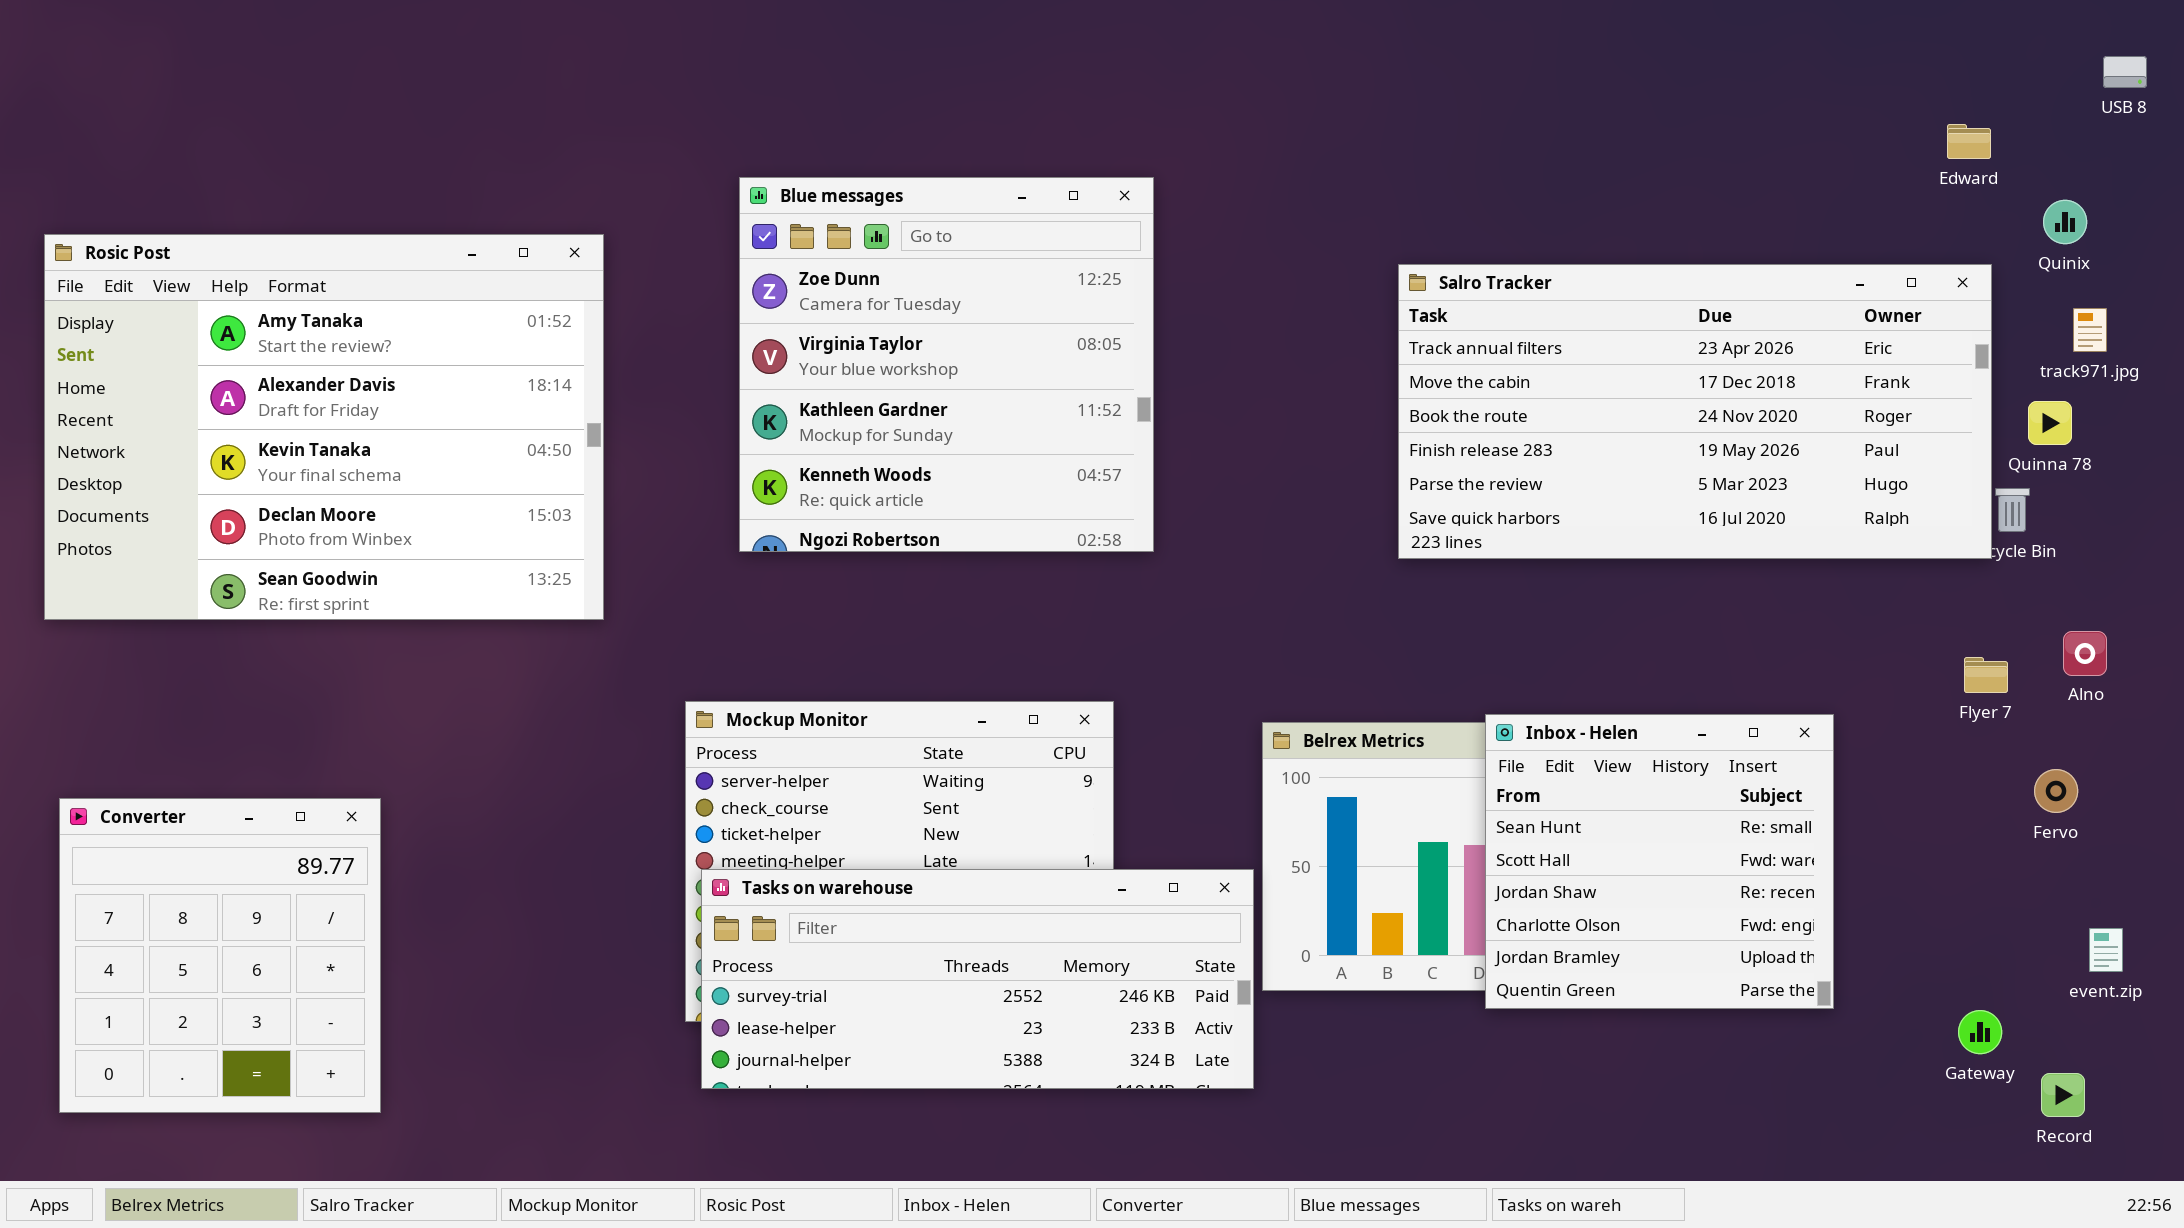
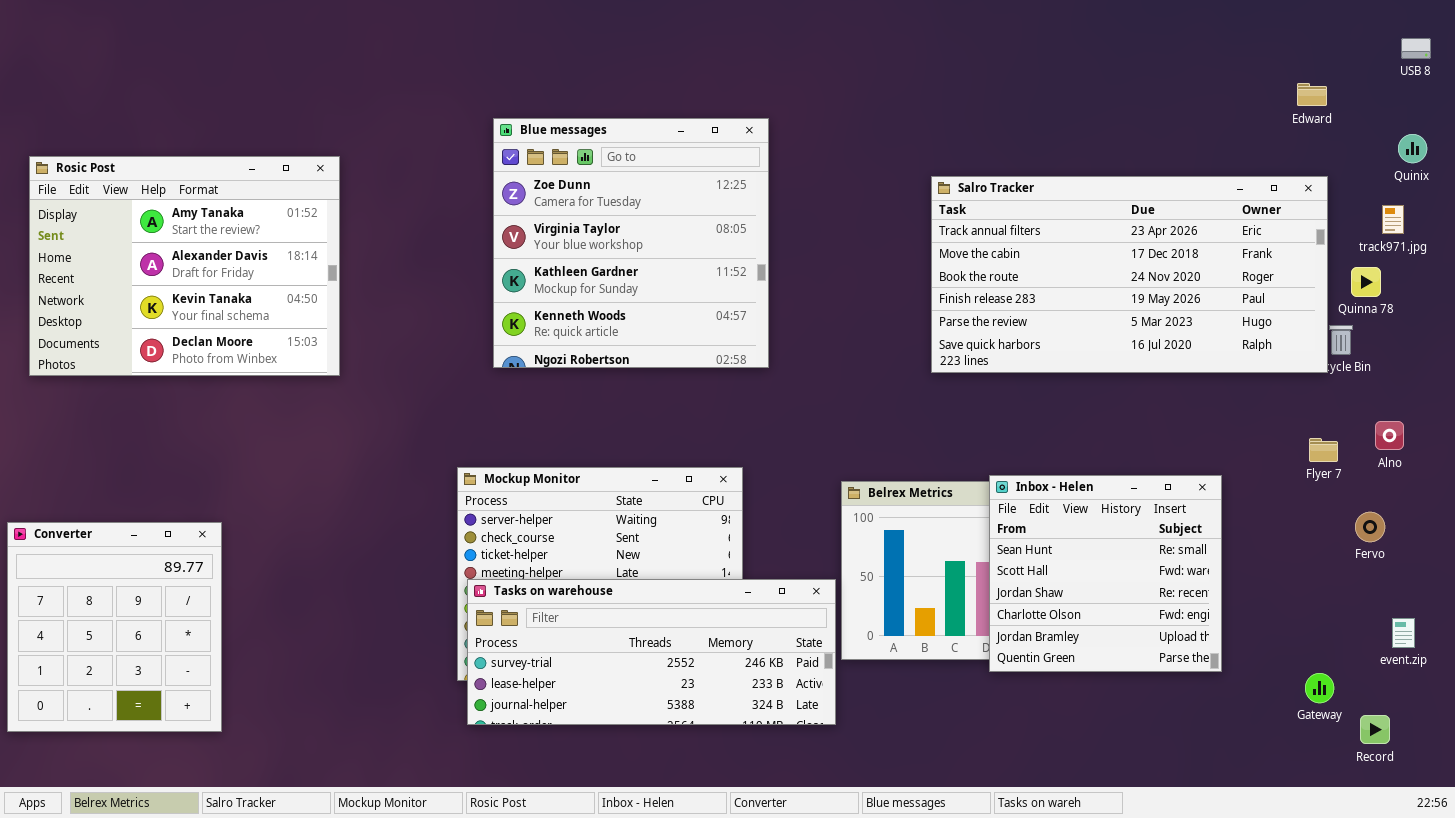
Quinix: [2043,200,2087,244] -> [1398,134,1427,163], moved
Rosic Post: [44,234,604,620] -> [29,156,340,376], resized
Converter: [59,798,381,1113] -> [7,522,222,732], moved

